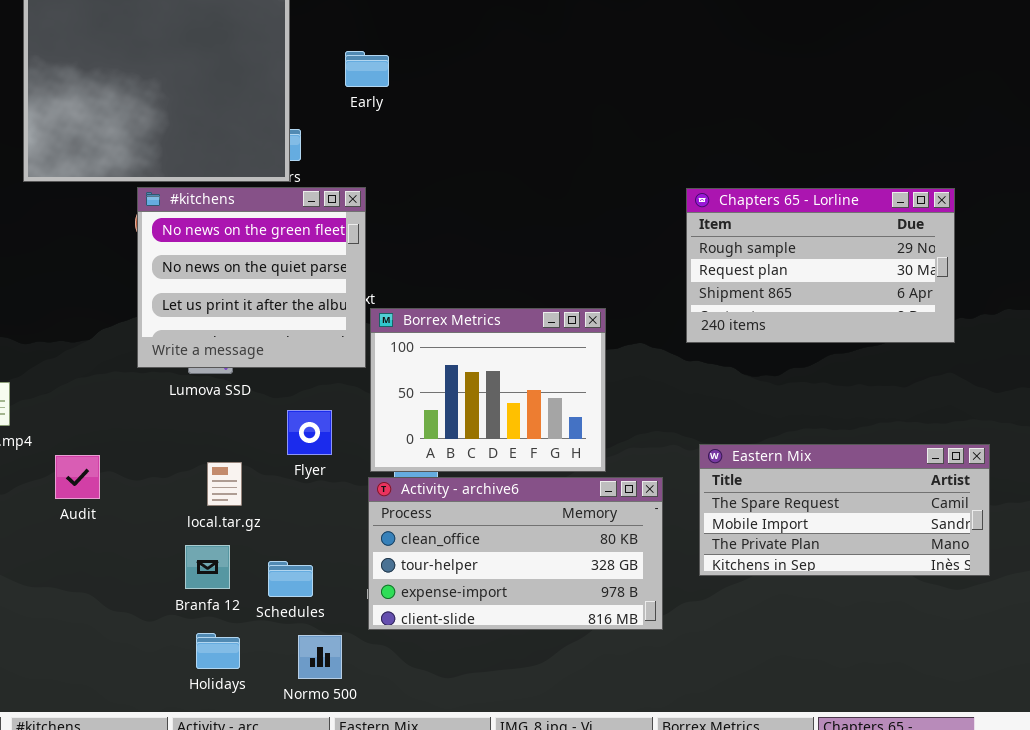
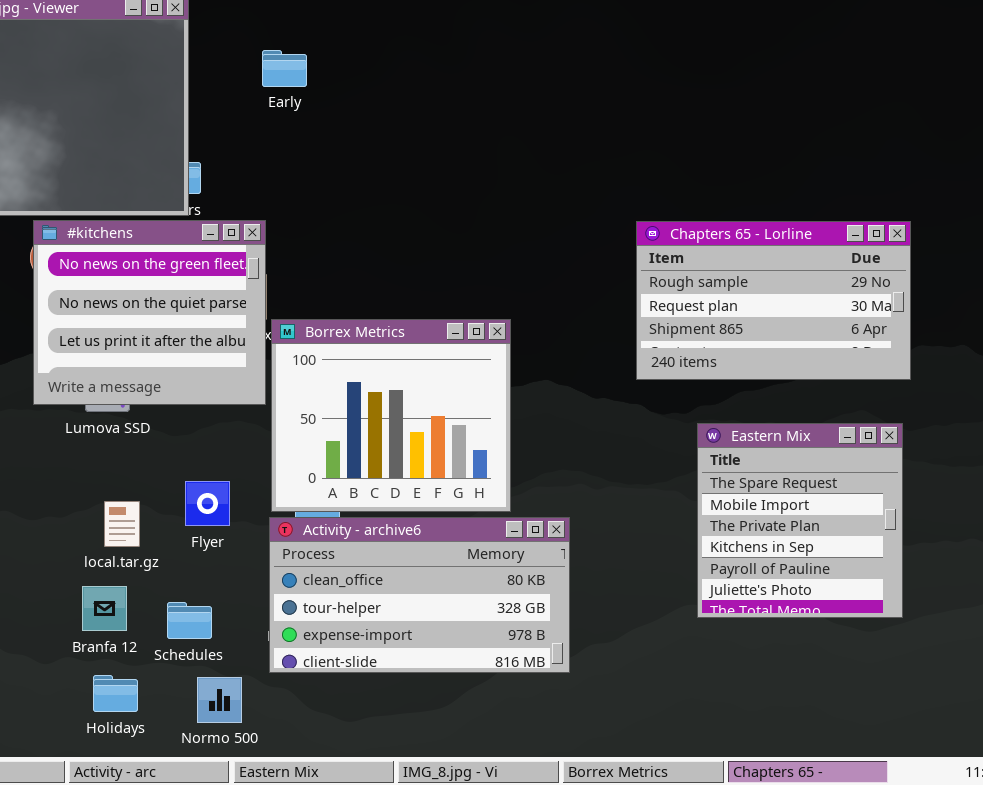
Early: [345,51,389,87] -> [262,50,307,87], moved
Chapters 65 - Lorline: [686,188,955,343] -> [636,221,911,380], moved
Borrex Metrics: [370,308,606,472] -> [271,319,511,512], resized
Flyer: [287,410,332,455] -> [185,481,230,526], moved
Eastern Mix: [699,444,990,576] -> [697,423,903,618], resized

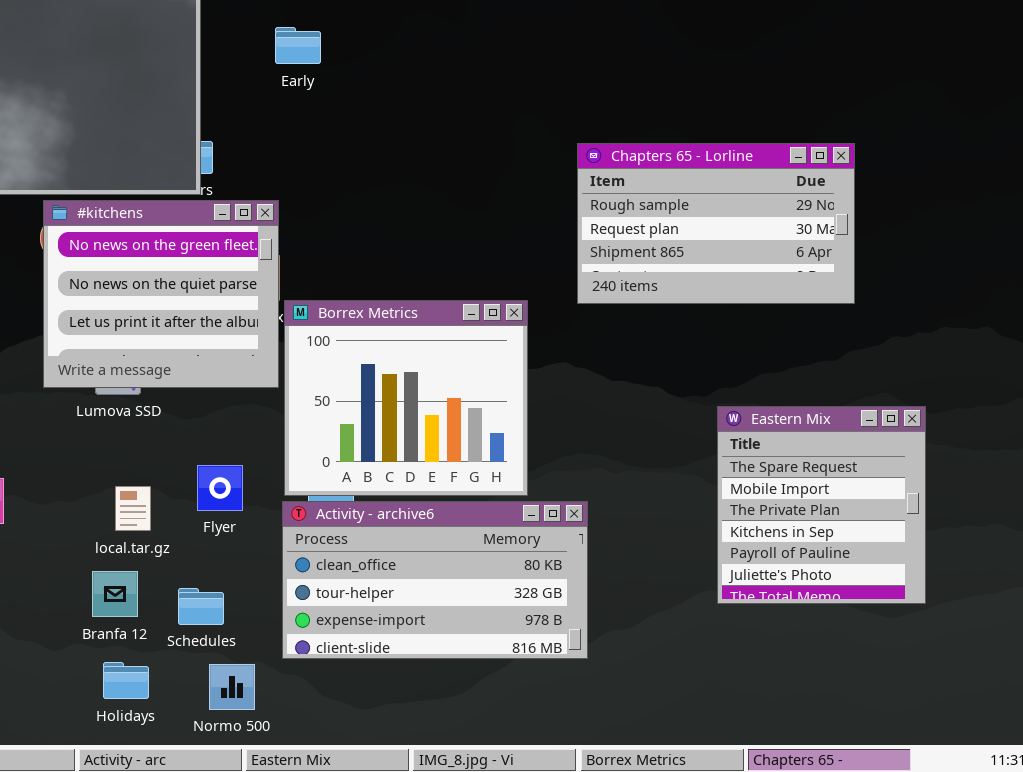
Chapters 65 - Lorline: [636,221,911,380] -> [577,143,855,304], moved

